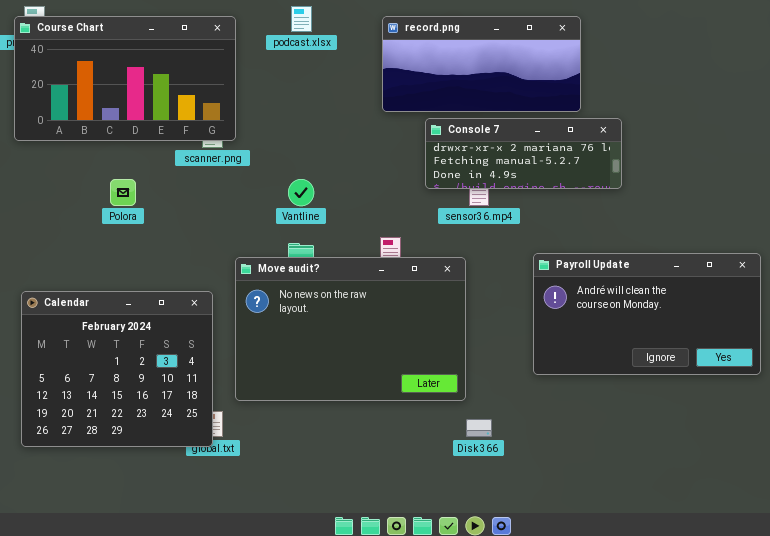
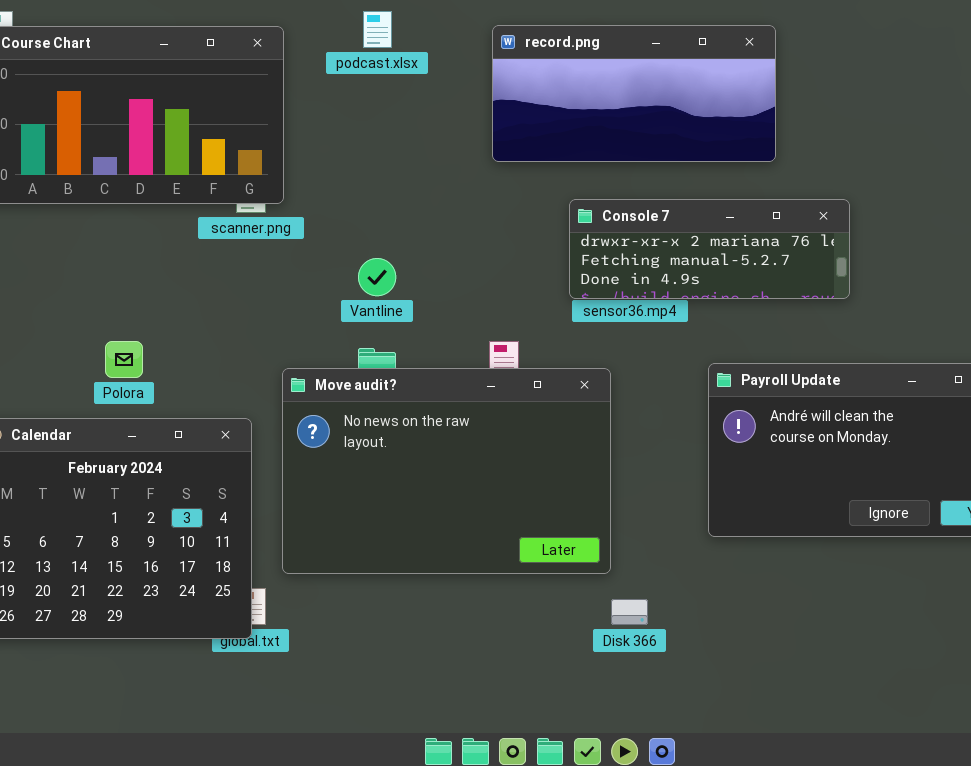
Console 7: [425,118,622,189] -> [569,199,850,299], moved
Polora: [110,179,136,206] -> [105,341,143,378], moved

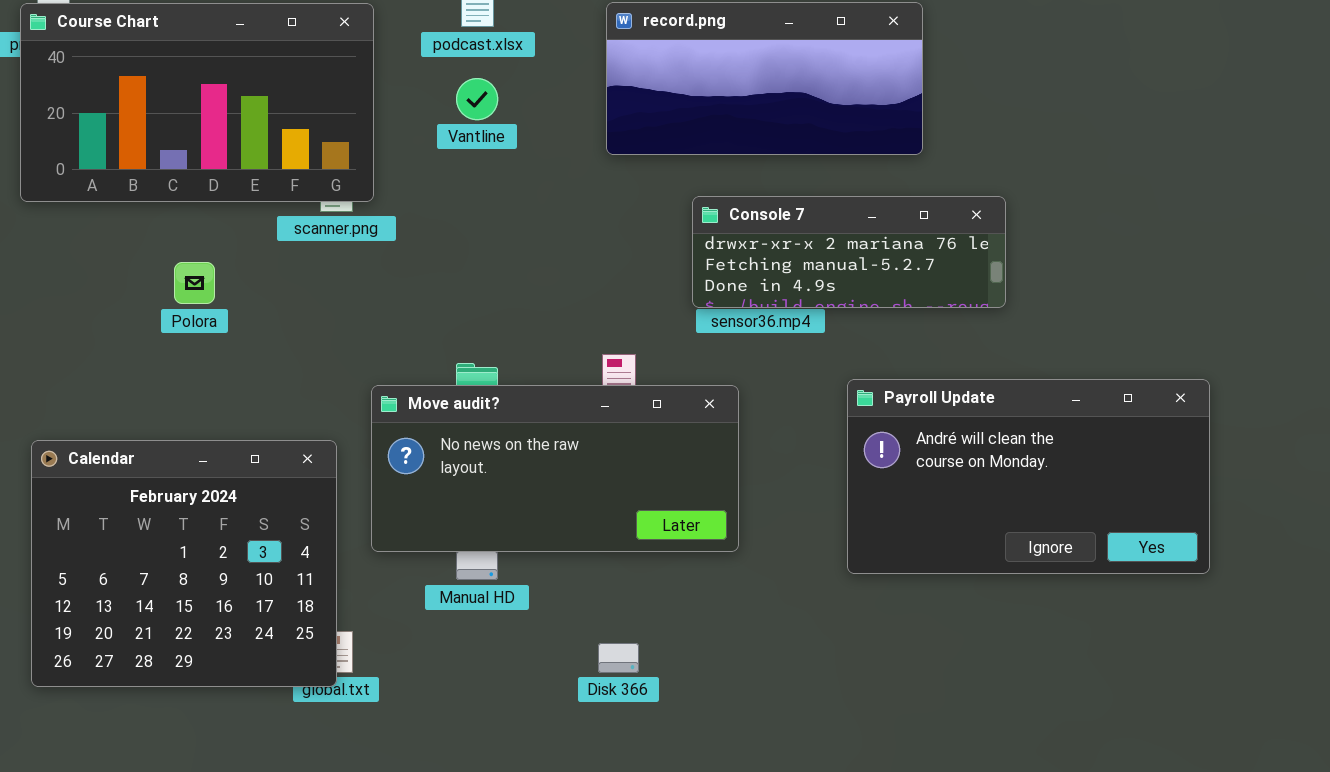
Vantline: [358,258,396,296] -> [456,78,498,120], moved
Polora: [105,341,143,378] -> [174,262,215,304], moved
Move audit?: [282,368,611,574] -> [371,385,739,552], resized
Disk 366: [611,599,648,625] -> [598,643,639,673], moved

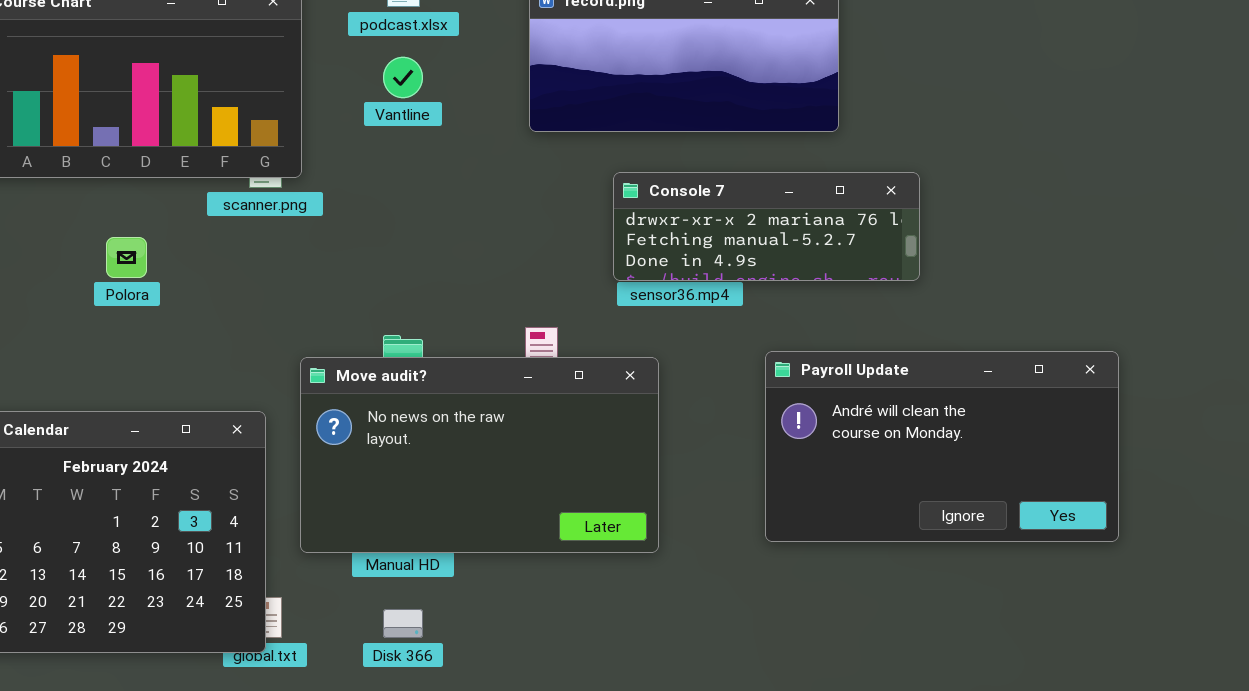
Move audit?: [371,385,739,552] -> [300,357,659,553], resized
Disk 366: [598,643,639,673] -> [383,609,423,638], moved

